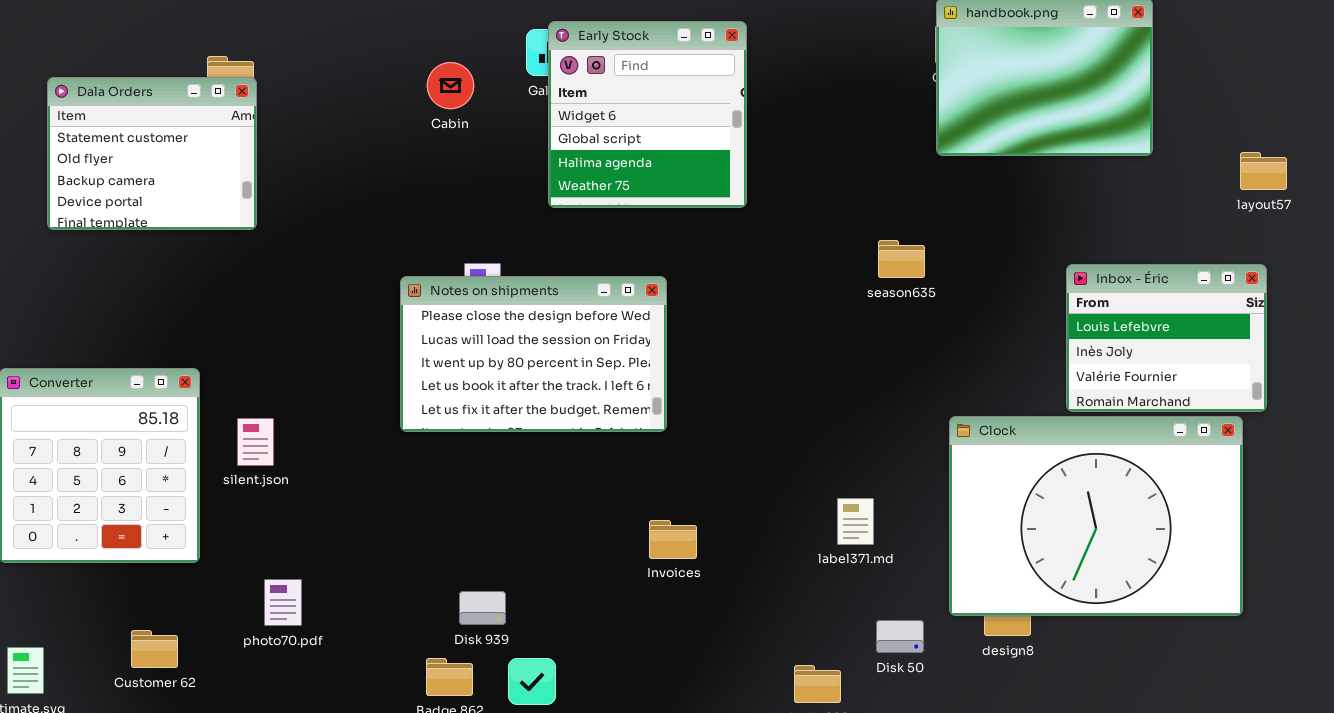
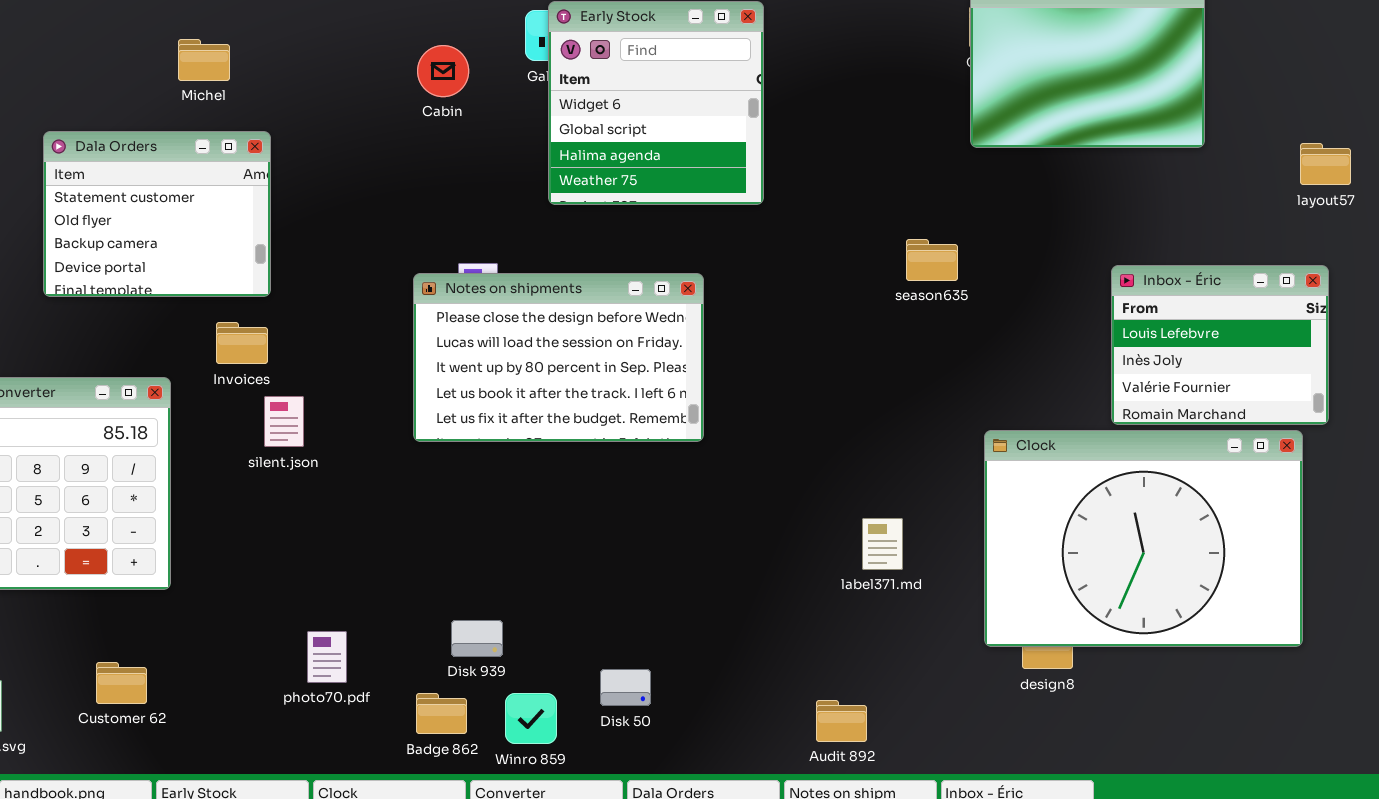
Dala Orders: [47,77,257,230] -> [43,131,271,297], moved
Notes on shipments: [400,276,667,432] -> [413,273,704,442], moved
silent.json: [237,418,274,466] -> [264,396,304,447], moved
Invoices: [649,520,697,559] -> [216,322,268,364], moved
photo70.pdf: [264,579,302,626] -> [307,631,347,683], moved
Disk 50: [876,620,924,653] -> [600,669,651,706], moved

